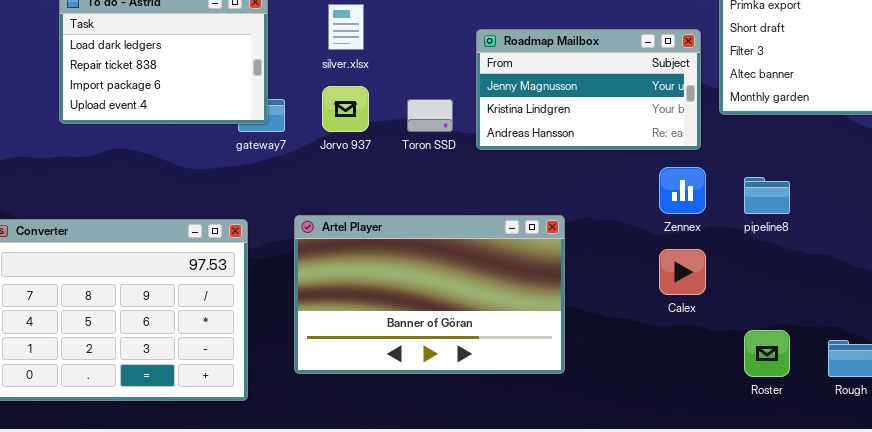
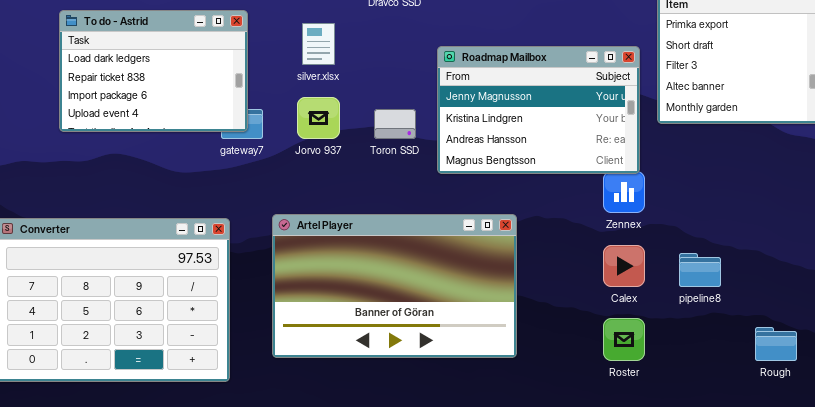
Roadmap Mailbox: [476,29,701,150] -> [437,46,640,174], resized
pipeline8: [744,177,790,214] -> [679,253,721,287], moved
Roster: [744,330,790,377] -> [603,318,645,361], moved

